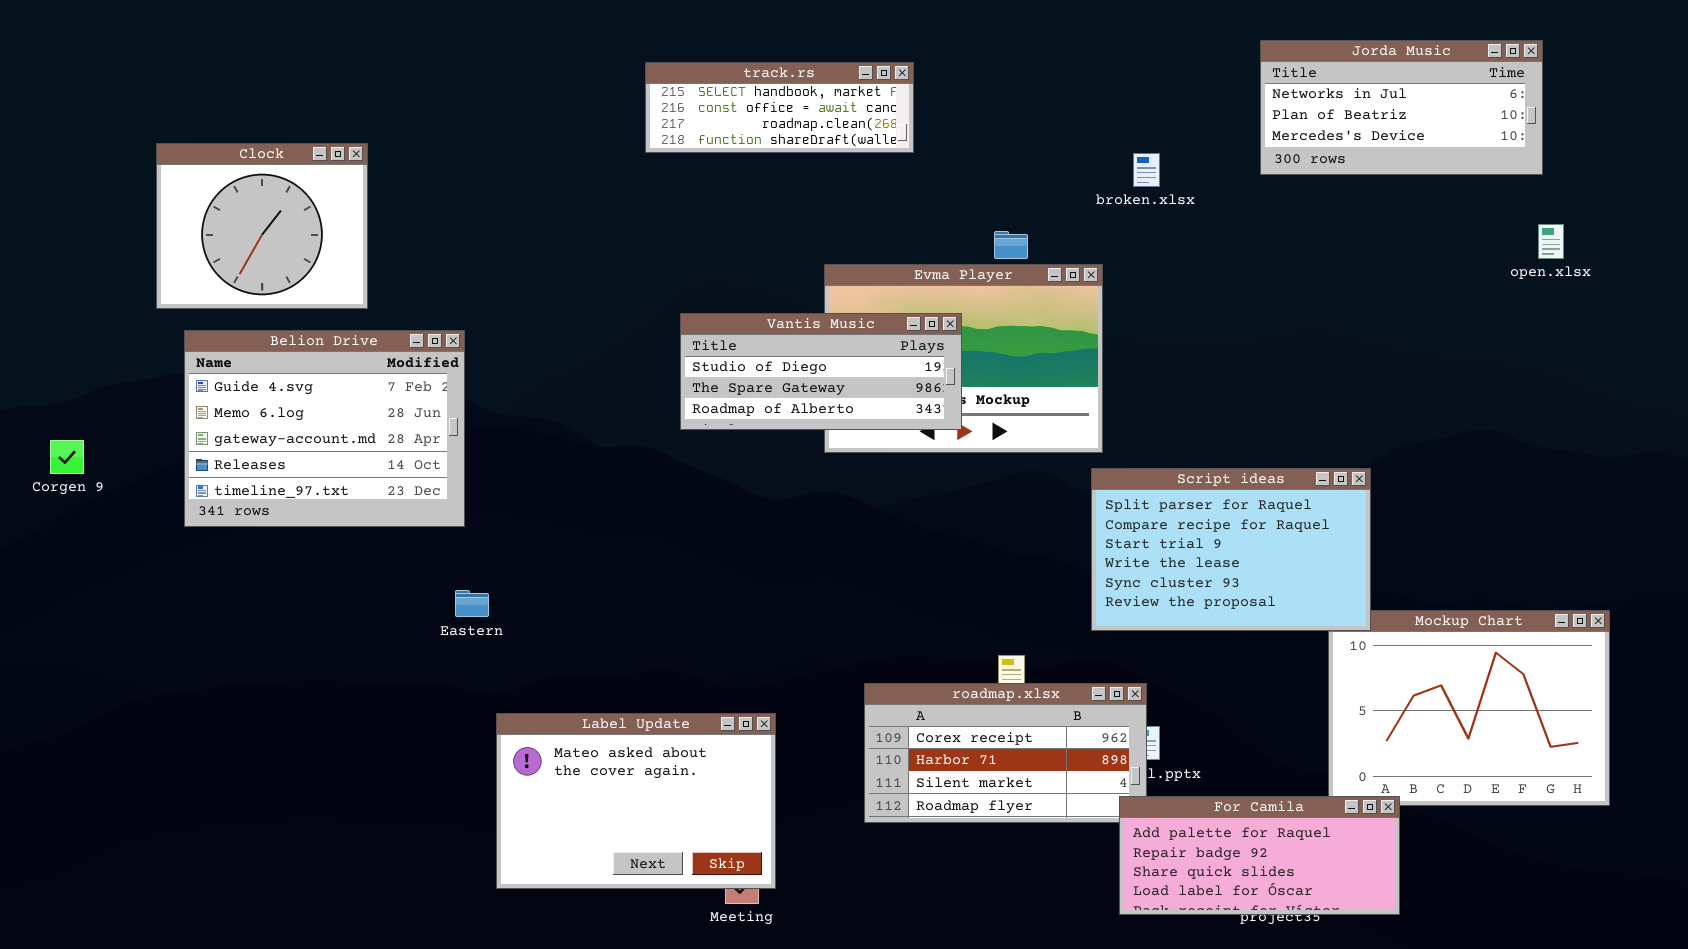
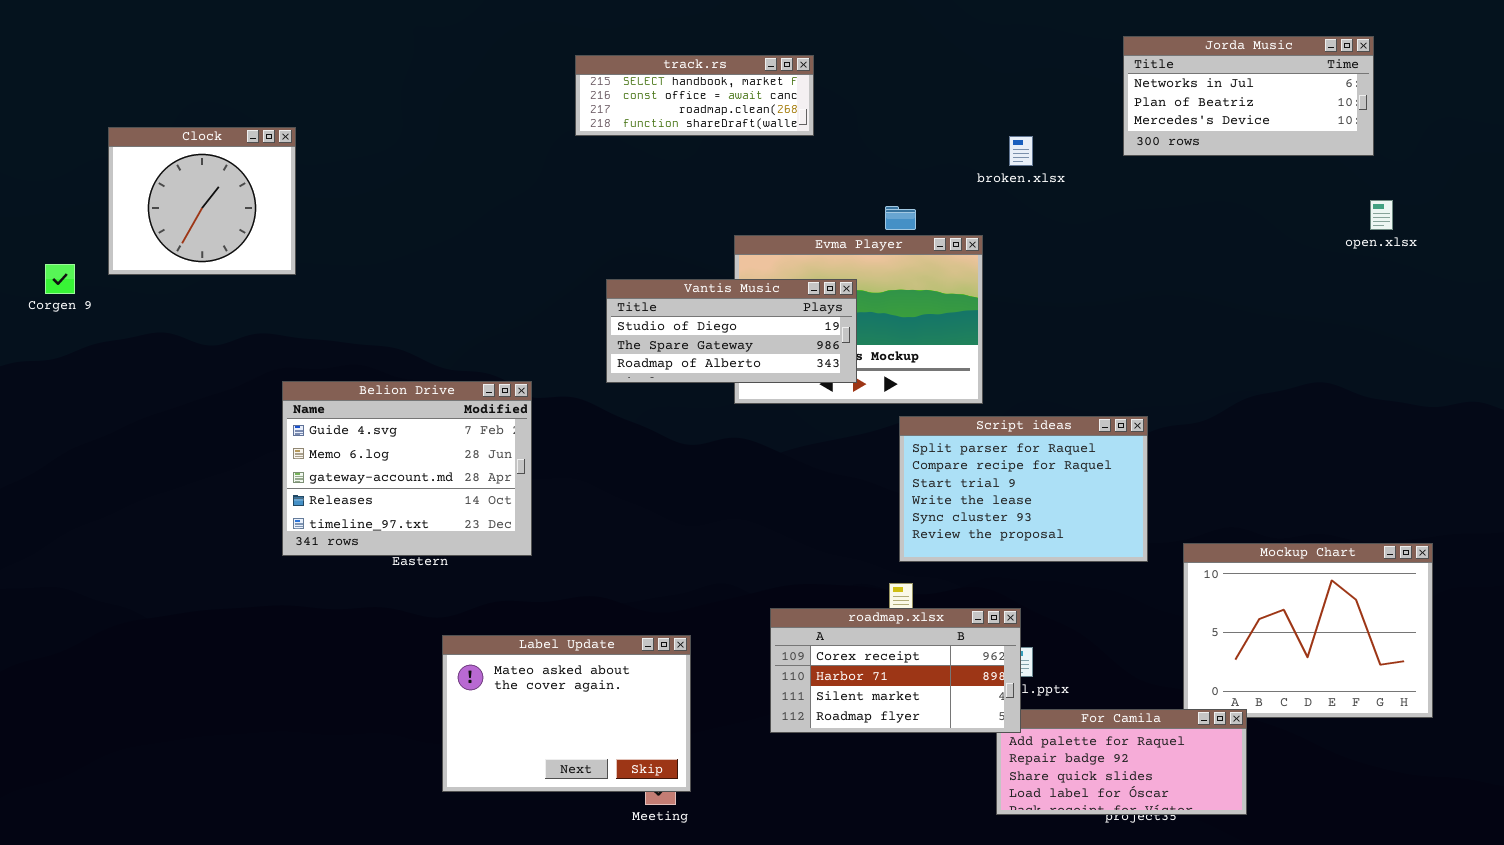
Clock: [156,143,368,309] -> [108,127,296,275], moved
Belion Drive: [184,330,465,527] -> [282,381,532,556], moved
Corgen 9: [50,440,84,474] -> [45,264,75,294], moved
Script ideas: [1091,468,1371,631] -> [899,416,1148,562], moved
roadmap.xlsx: [864,683,1147,823] -> [770,608,1021,733], raised

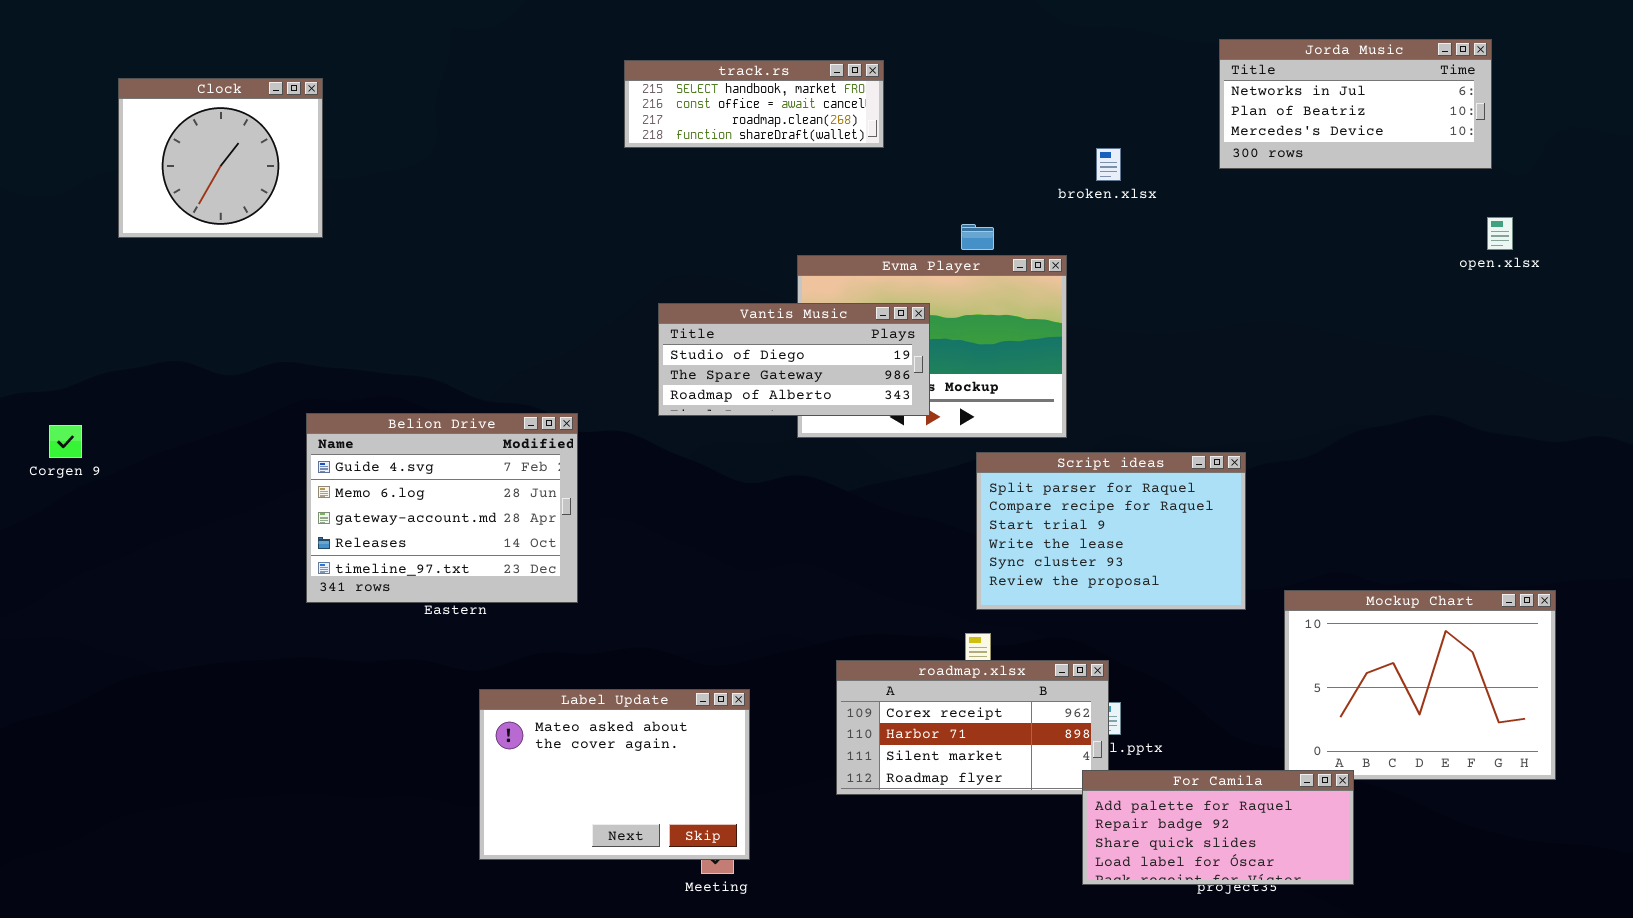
Clock: [108,127,296,275] -> [118,78,323,238], moved
Corgen 9: [45,264,75,294] -> [49,425,82,458], moved
For Camila: [996,709,1247,815] -> [1082,770,1354,885], raised

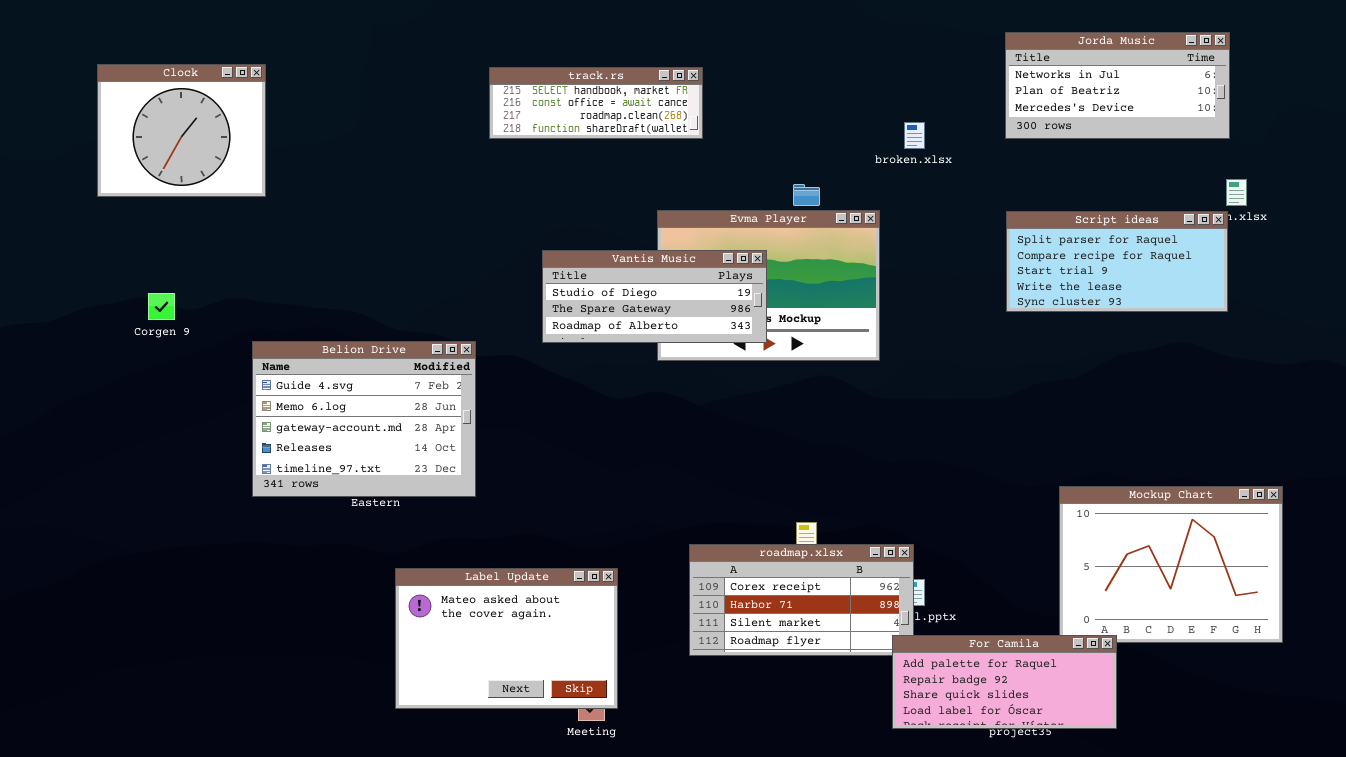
track.rs: [624,60,884,148] -> [489,67,703,139], moved
Corgen 9: [49,425,82,458] -> [148,293,175,320], moved
Script ideas: [976,452,1246,610] -> [1006,211,1228,312], moved, resized

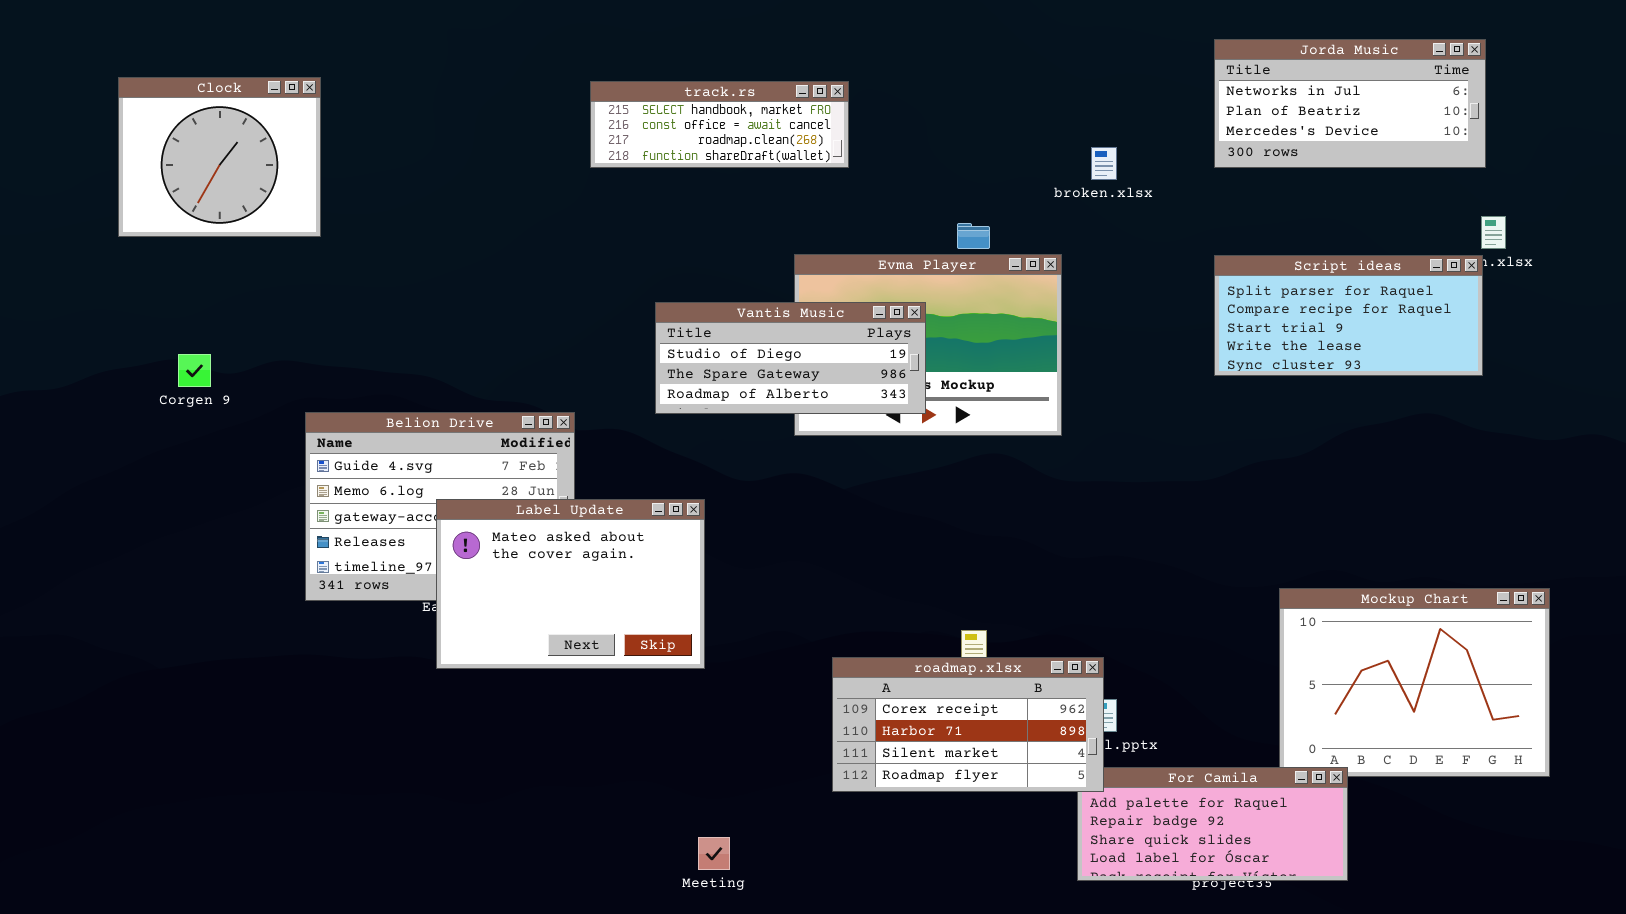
roadmap.xlsx: [689,544,914,656] -> [832,657,1104,792], raised
Label Update: [395,568,618,709] -> [436,499,705,669], moved

